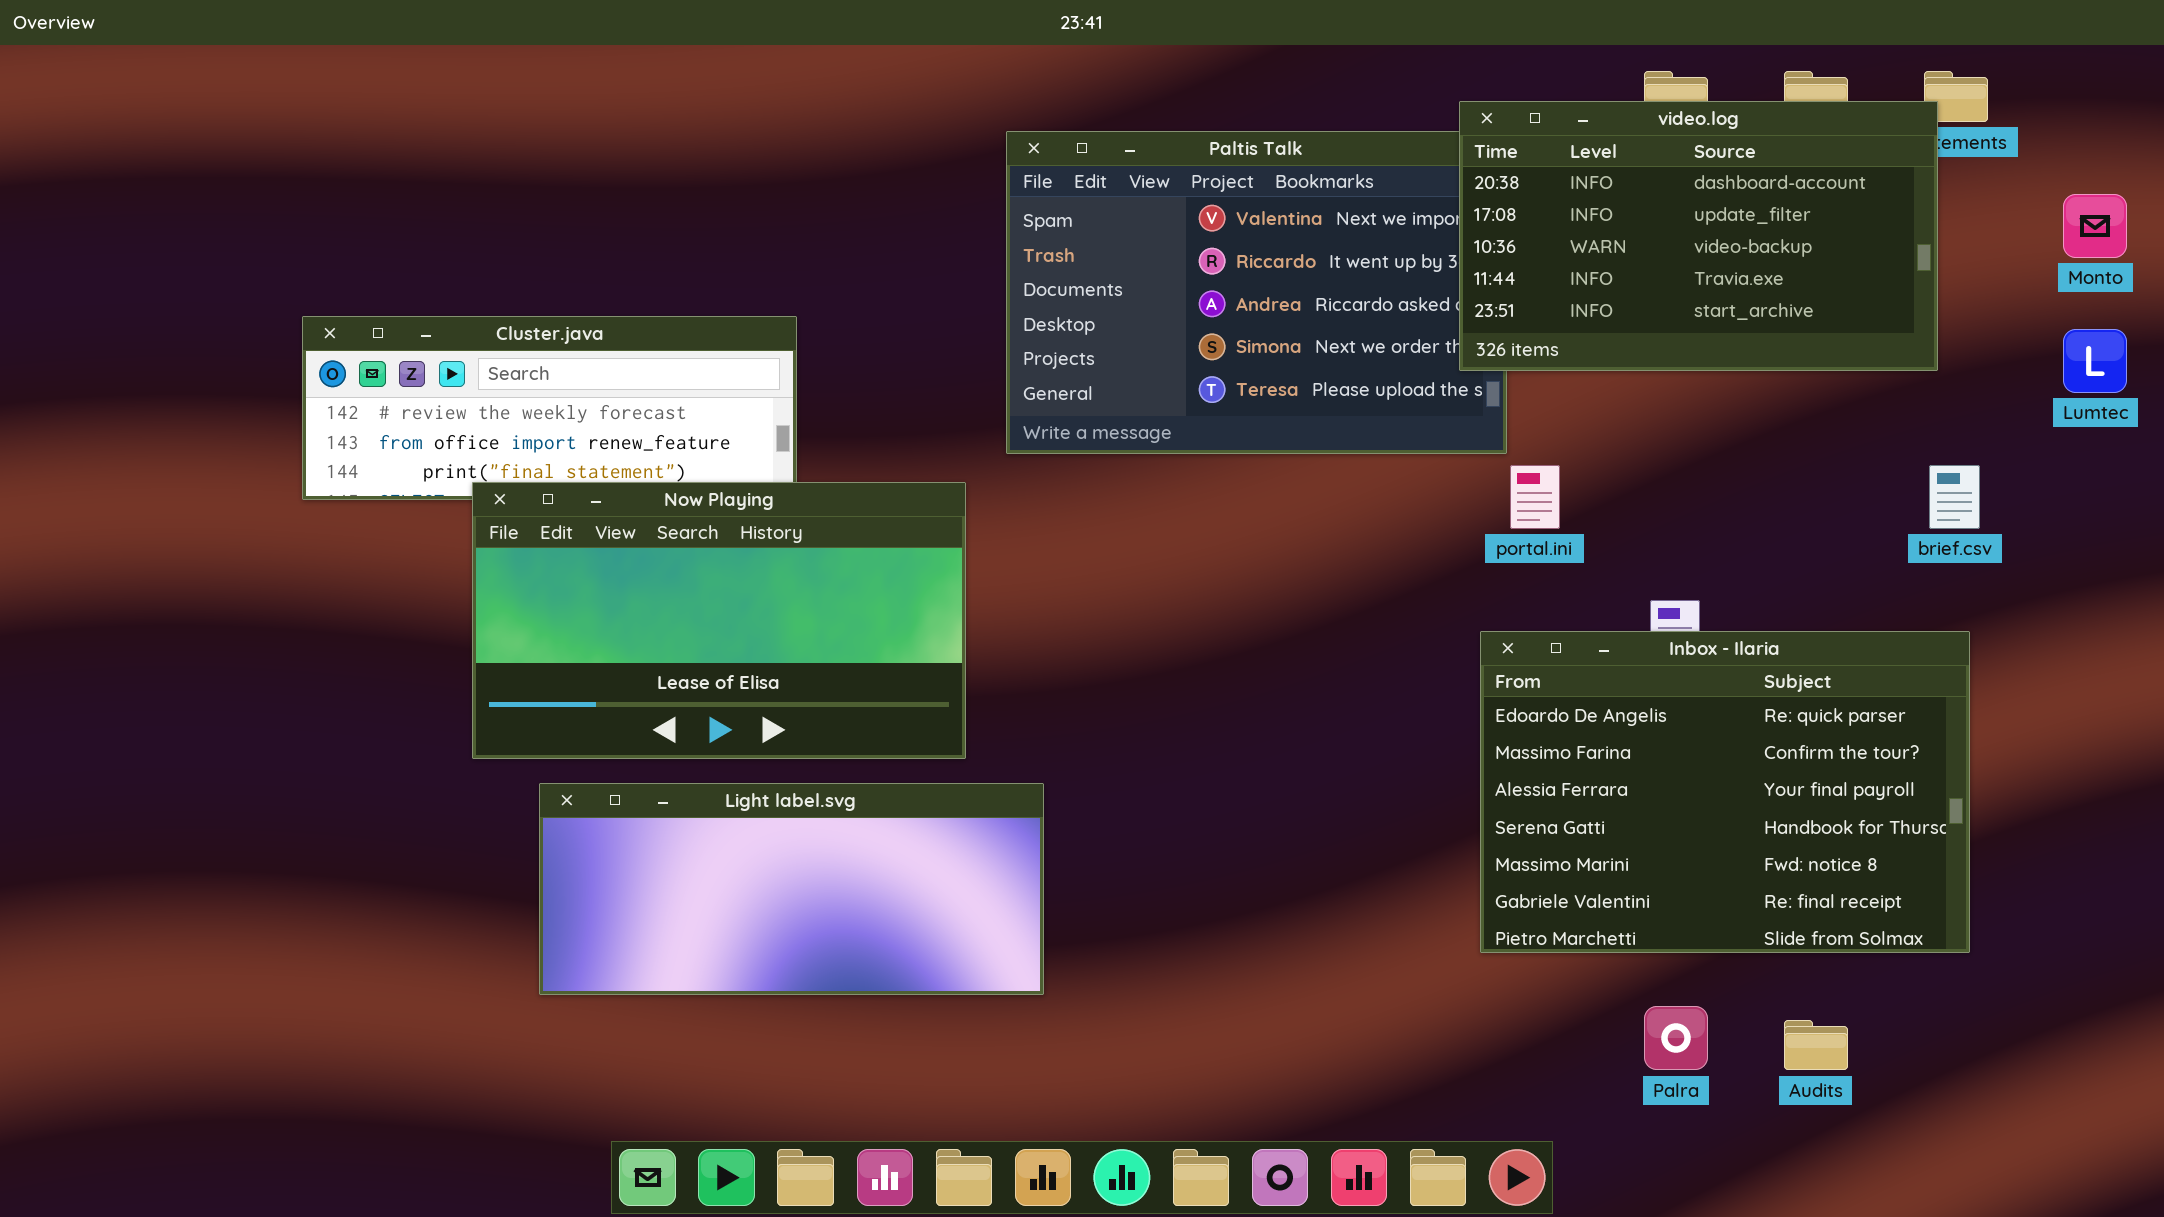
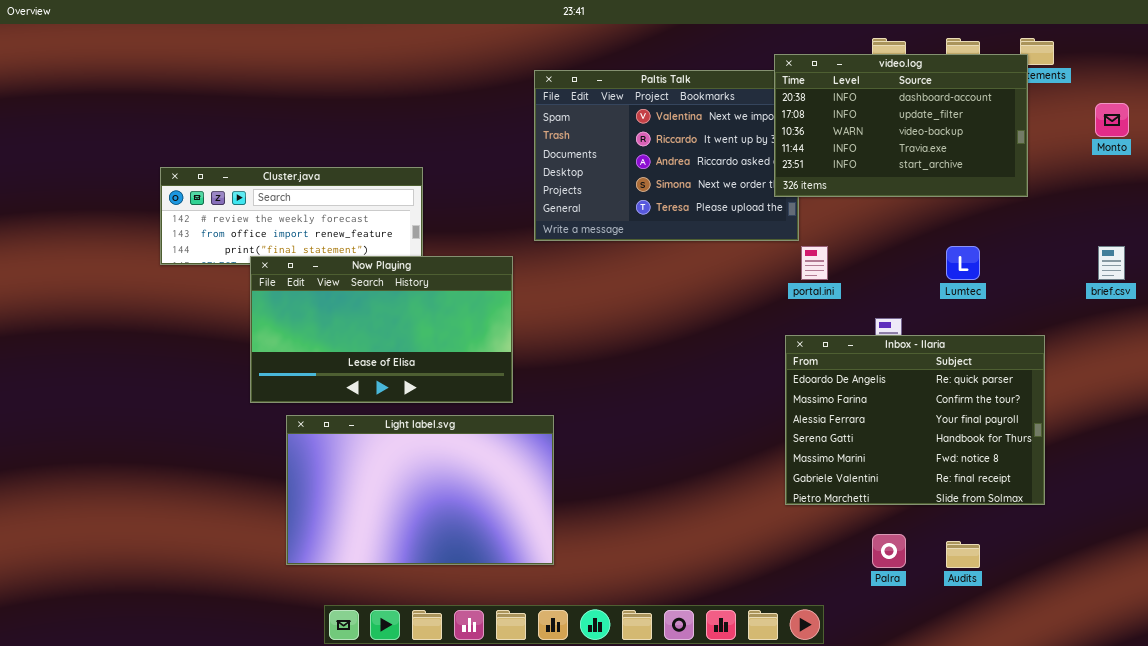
Lumtec: [2063,329,2127,393] -> [946,246,980,280], moved
brief.csv: [1929,465,1980,529] -> [1098,246,1125,280], moved
Light label.svg: [539,783,1044,995] -> [286,415,554,565], resized

